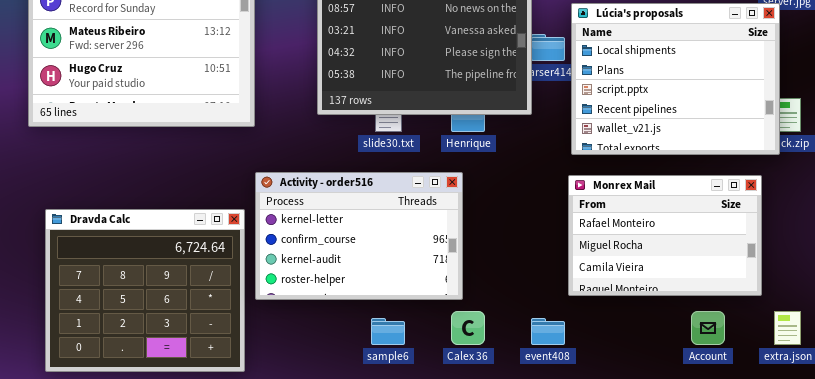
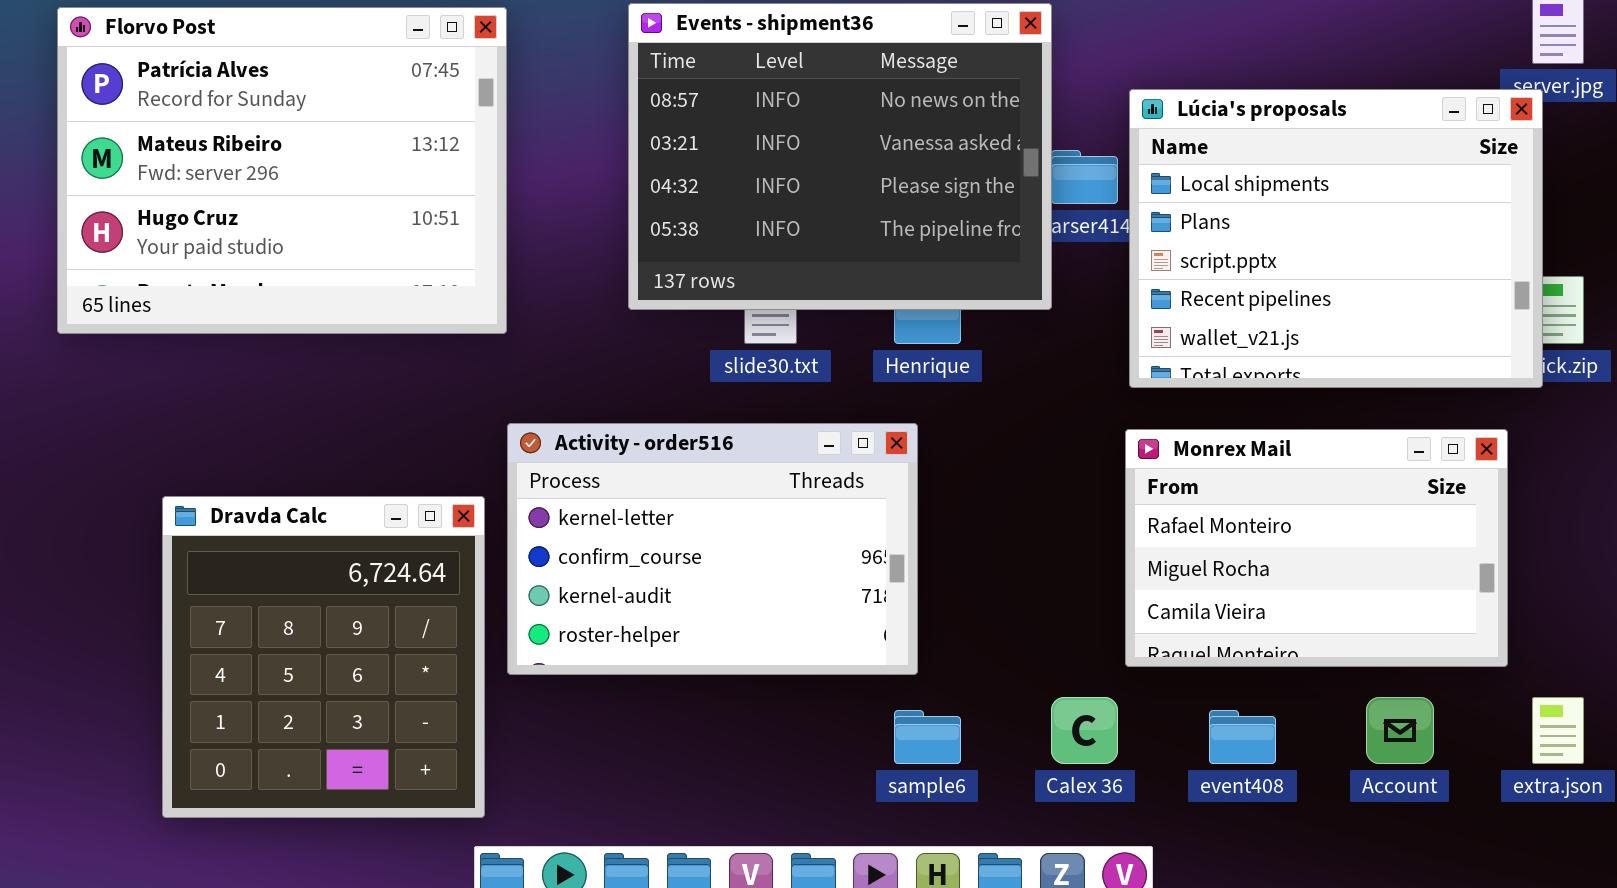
Dravda Calc: [45,209,245,372] -> [162,496,485,818], resized
Calex 36: [451,311,485,345] -> [1051,697,1118,764], moved
sample6: [371,318,405,345] -> [894,710,961,764], moved
event408: [531,318,565,345] -> [1209,710,1276,764], moved

